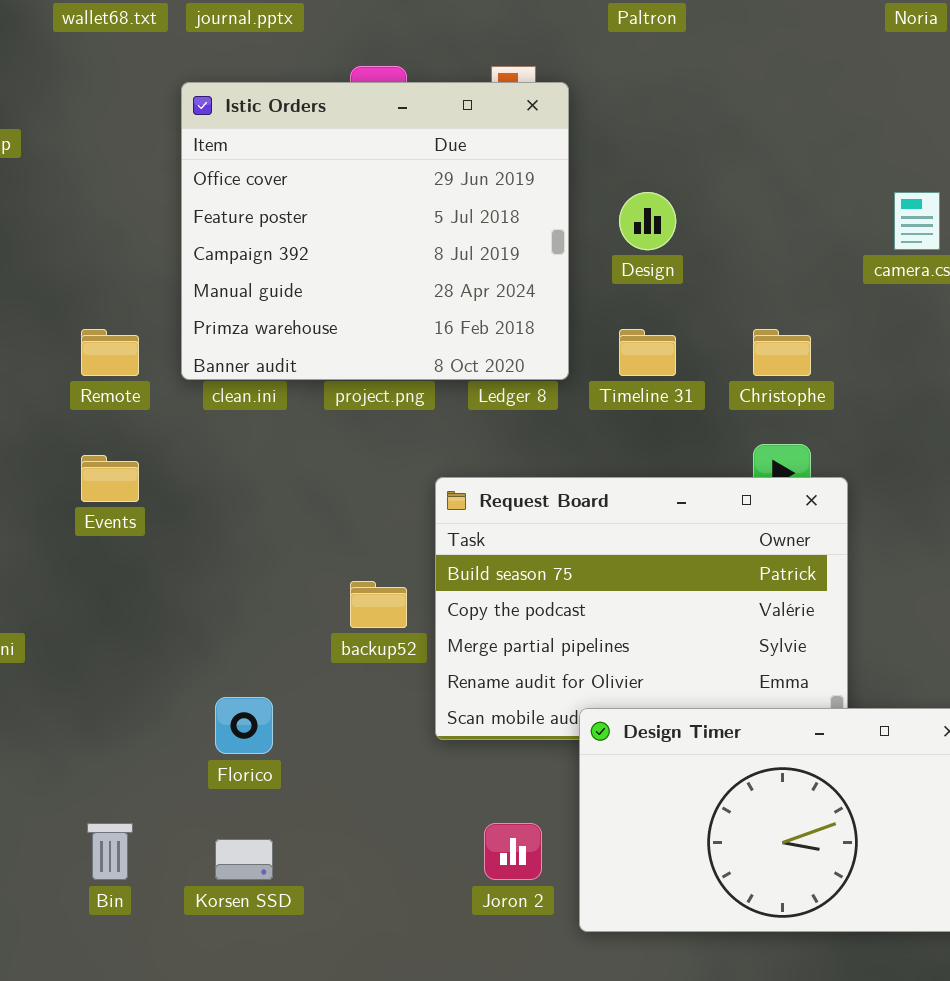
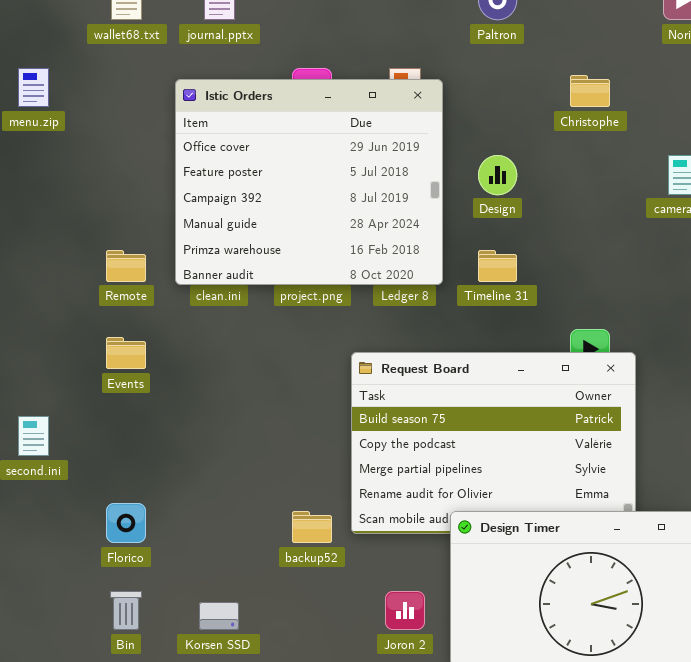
Christophe: [753,329,811,376] -> [570,75,610,107], moved
backup52: [350,581,407,628] -> [292,511,332,543], moved
Florico: [215,697,273,754] -> [106,503,146,543], moved

